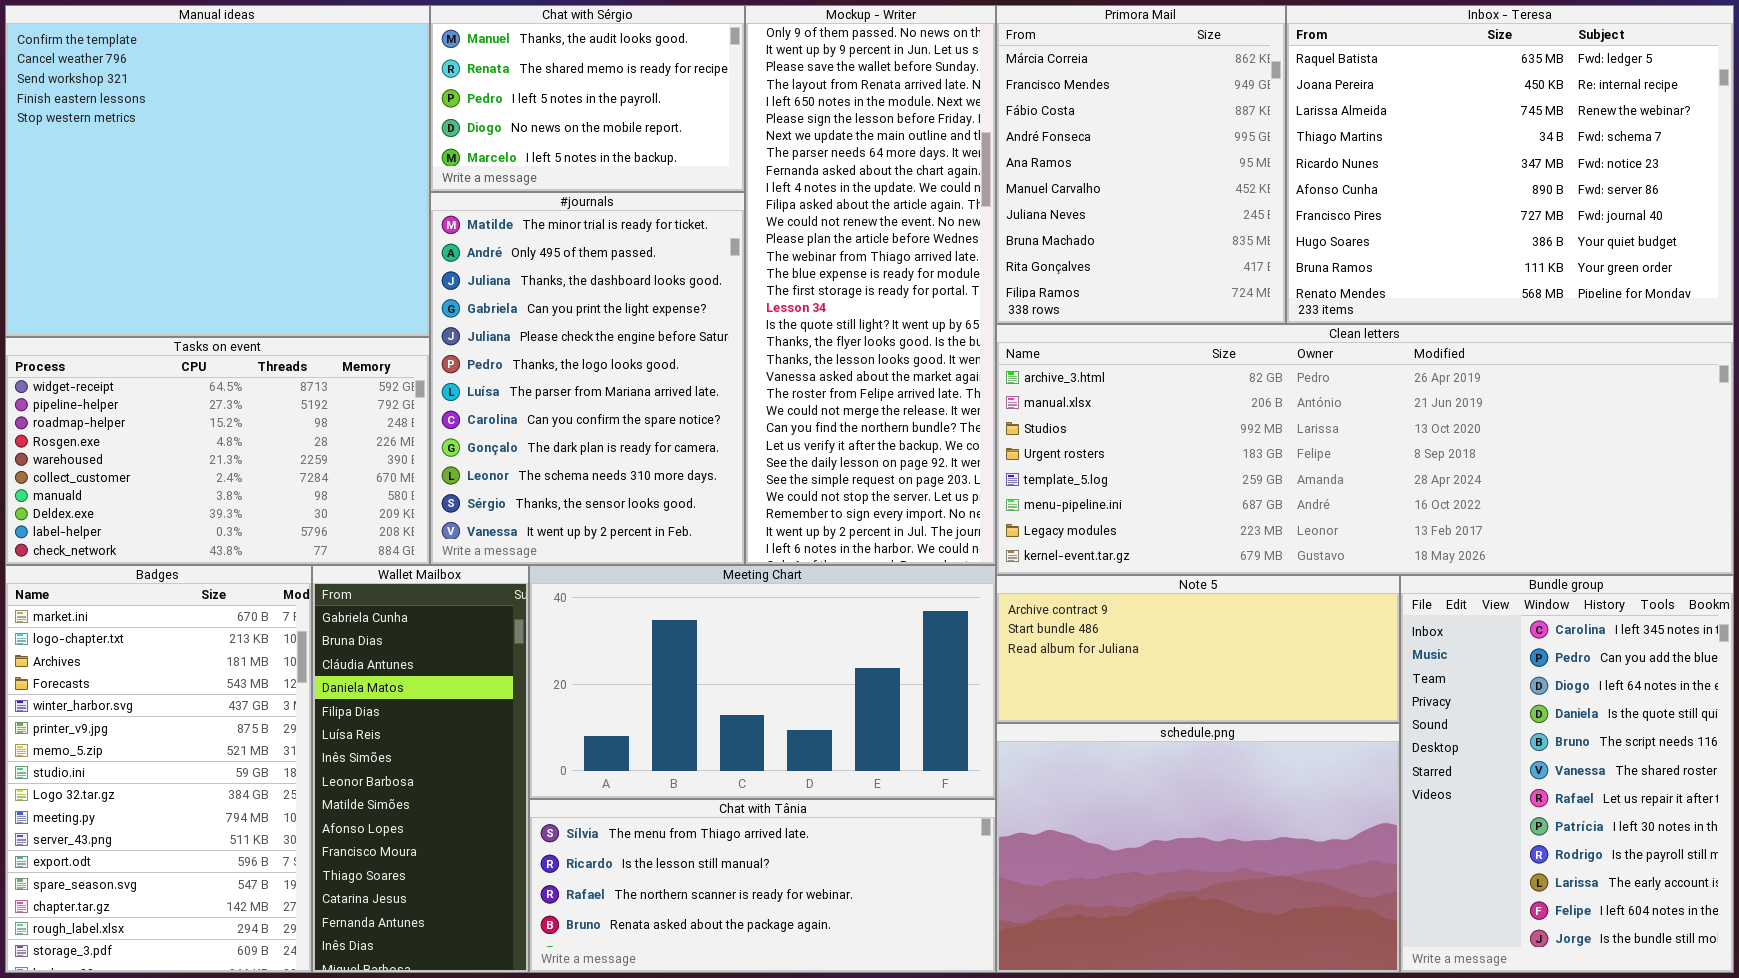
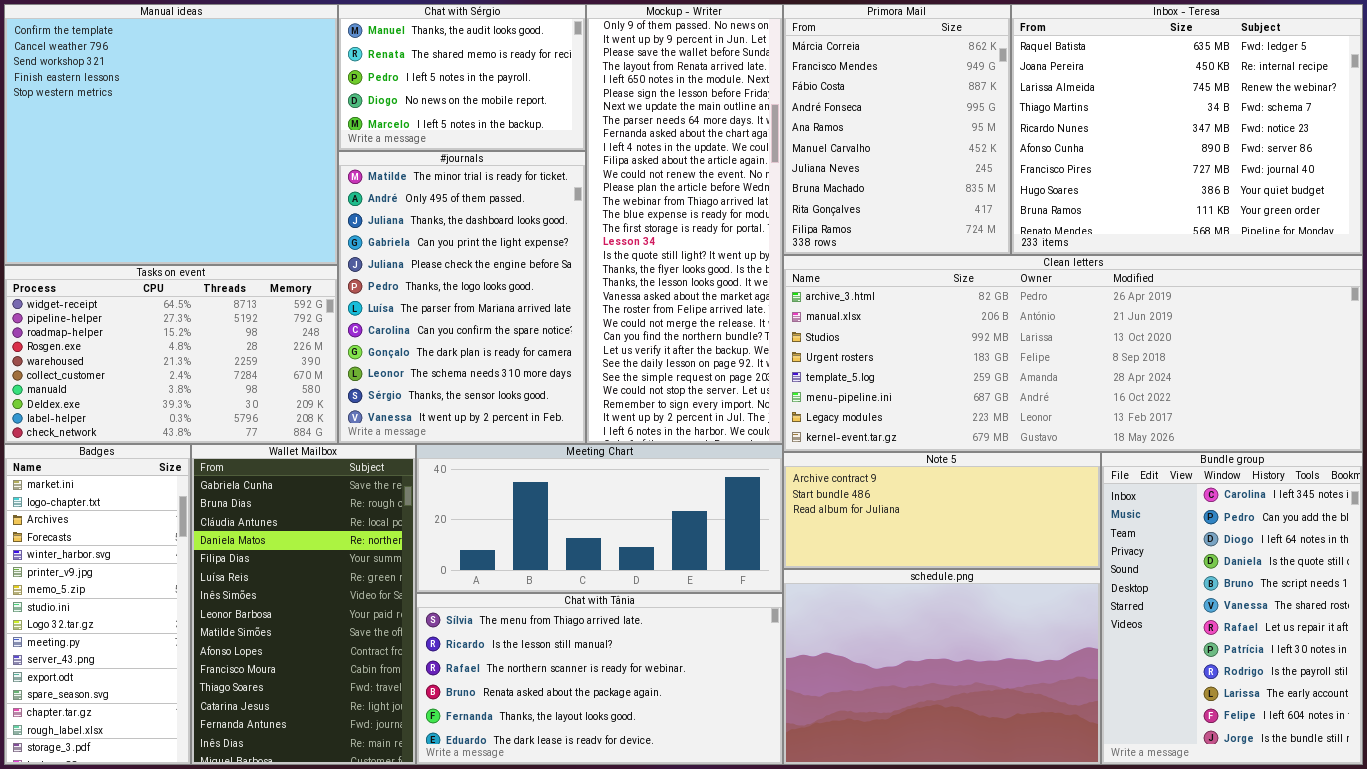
Badges: [5,565,312,973] -> [4,444,191,765], resized
Wallet Mailbox: [312,565,529,973] -> [191,444,416,765], resized
Meeting Chart: [529,565,996,799] -> [416,444,783,593], resized
Chat with Tânia: [529,799,996,973] -> [416,593,783,765], resized

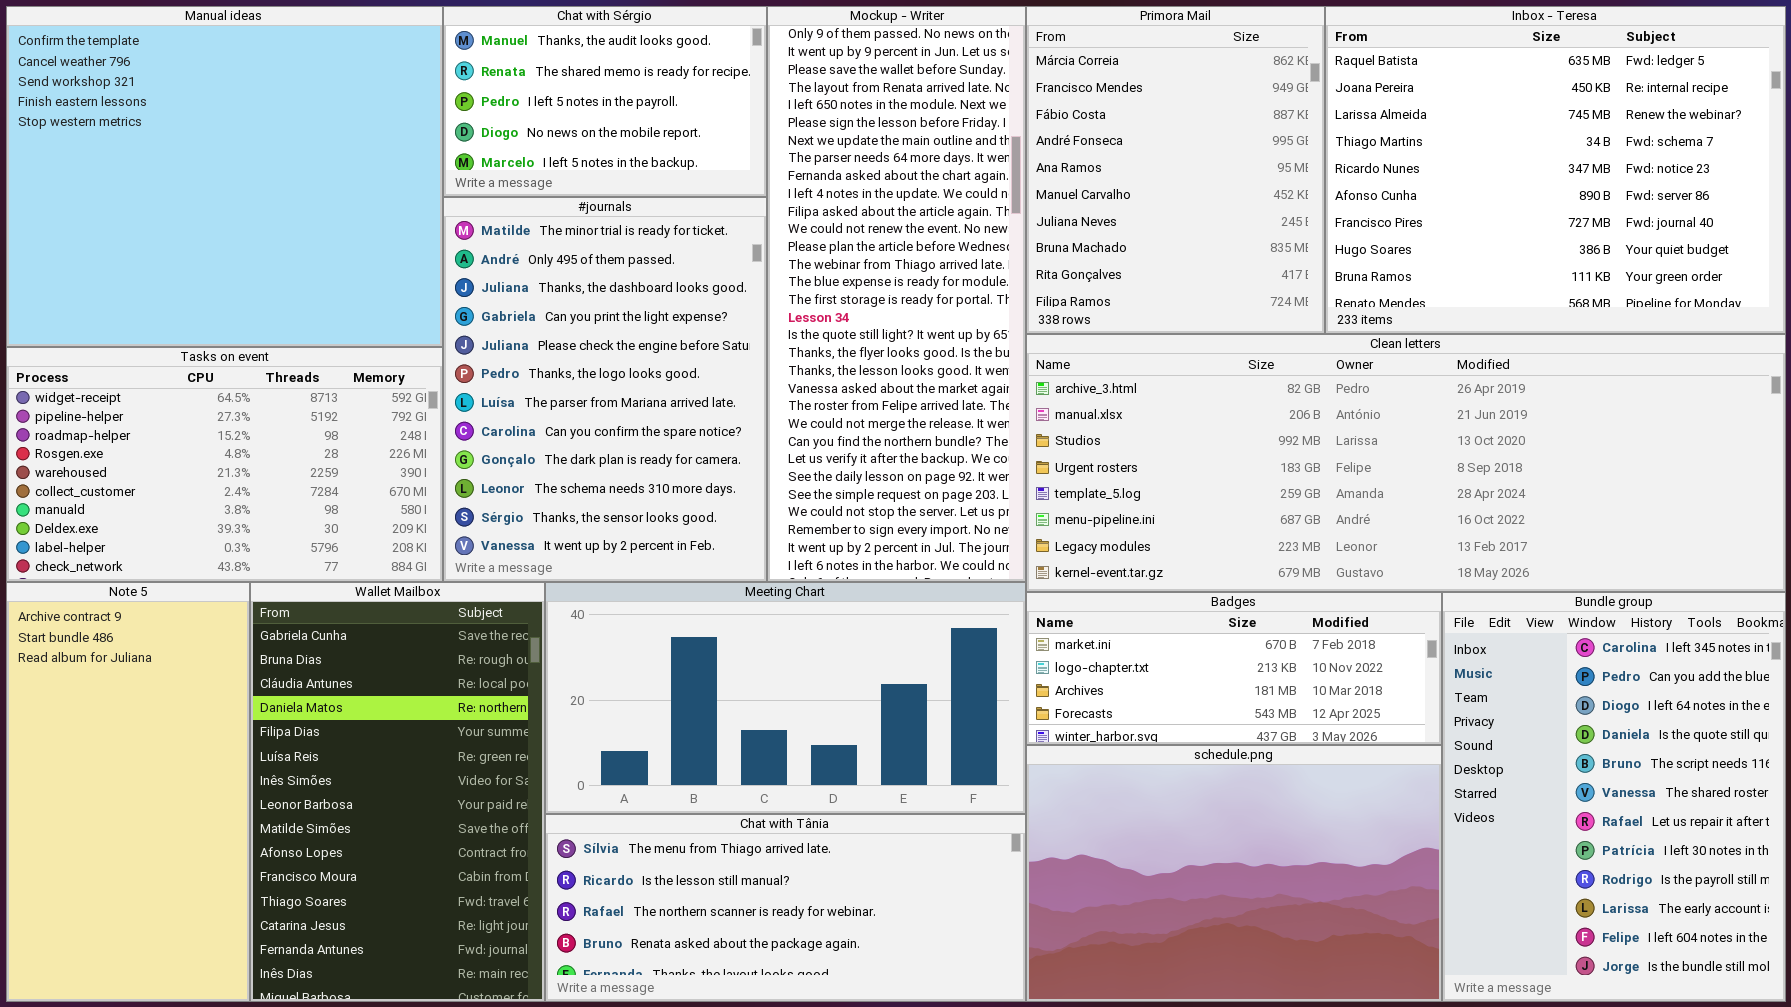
Badges: [4,444,191,765] -> [1026,592,1442,745], moved, resized
Meeting Chart: [416,444,783,593] -> [545,582,1026,814], resized
Note 5: [783,452,1101,569] -> [6,582,250,1002], moved, resized
Chat with Tânia: [416,593,783,765] -> [545,814,1026,1002], resized

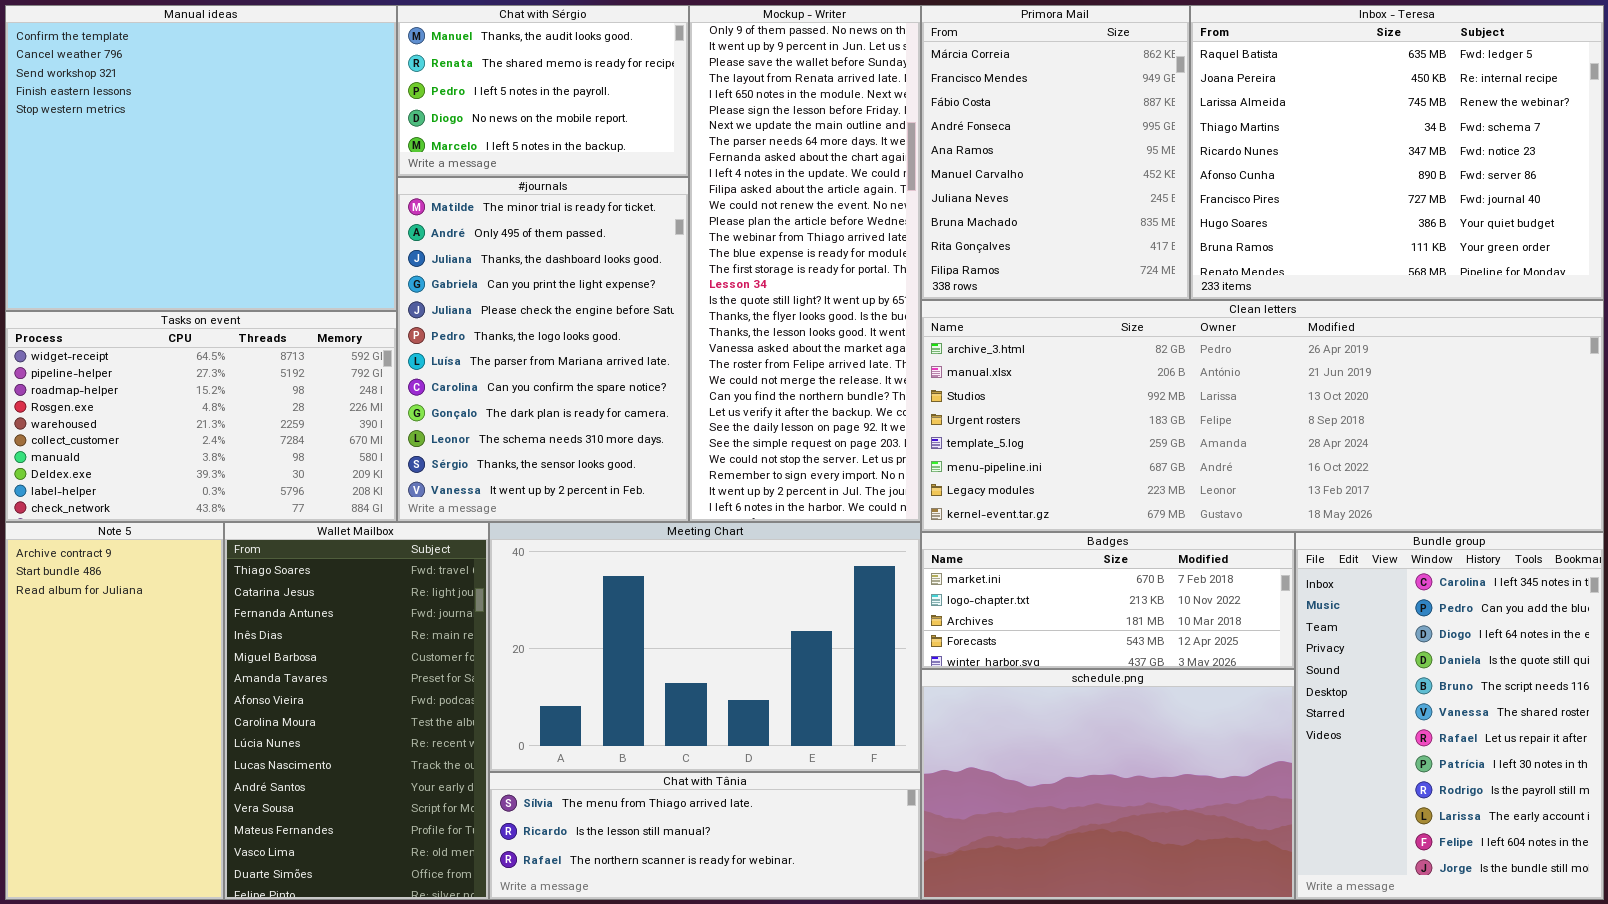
Wallet Mailbox: [250,582,545,1002] -> [224,522,489,900], scrolled down 11 rows
Meeting Chart: [545,582,1026,814] -> [489,522,921,772], resized
Chat with Tânia: [545,814,1026,1002] -> [489,772,921,900], resized

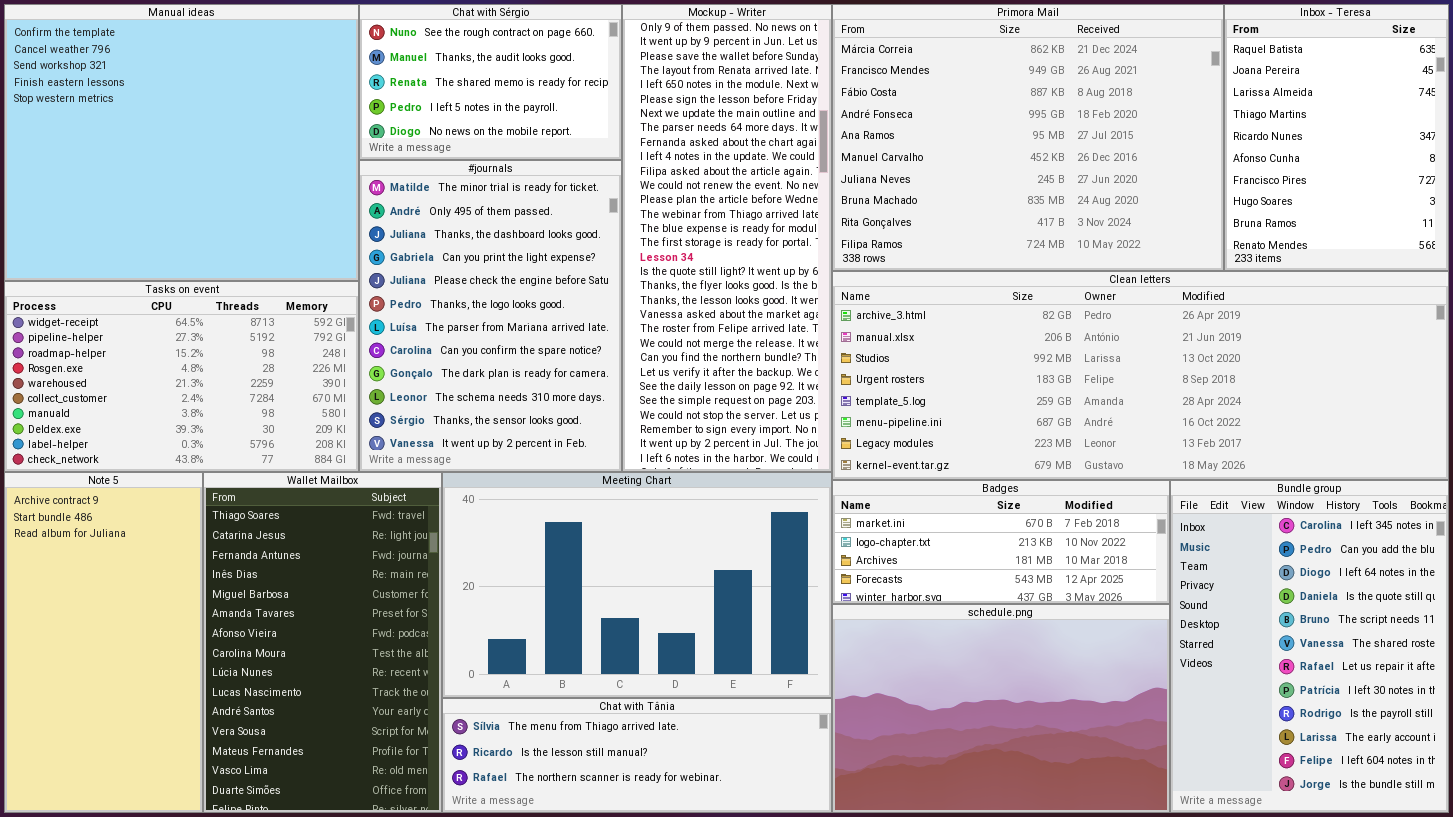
Chat with Sérgio: [397,5,689,177] -> [359,4,622,160], scrolled up 1 row
Primora Mail: [921,5,1190,300] -> [832,4,1224,271], resized
Inbox - Teresa: [1190,5,1604,300] -> [1224,4,1449,271], resized

